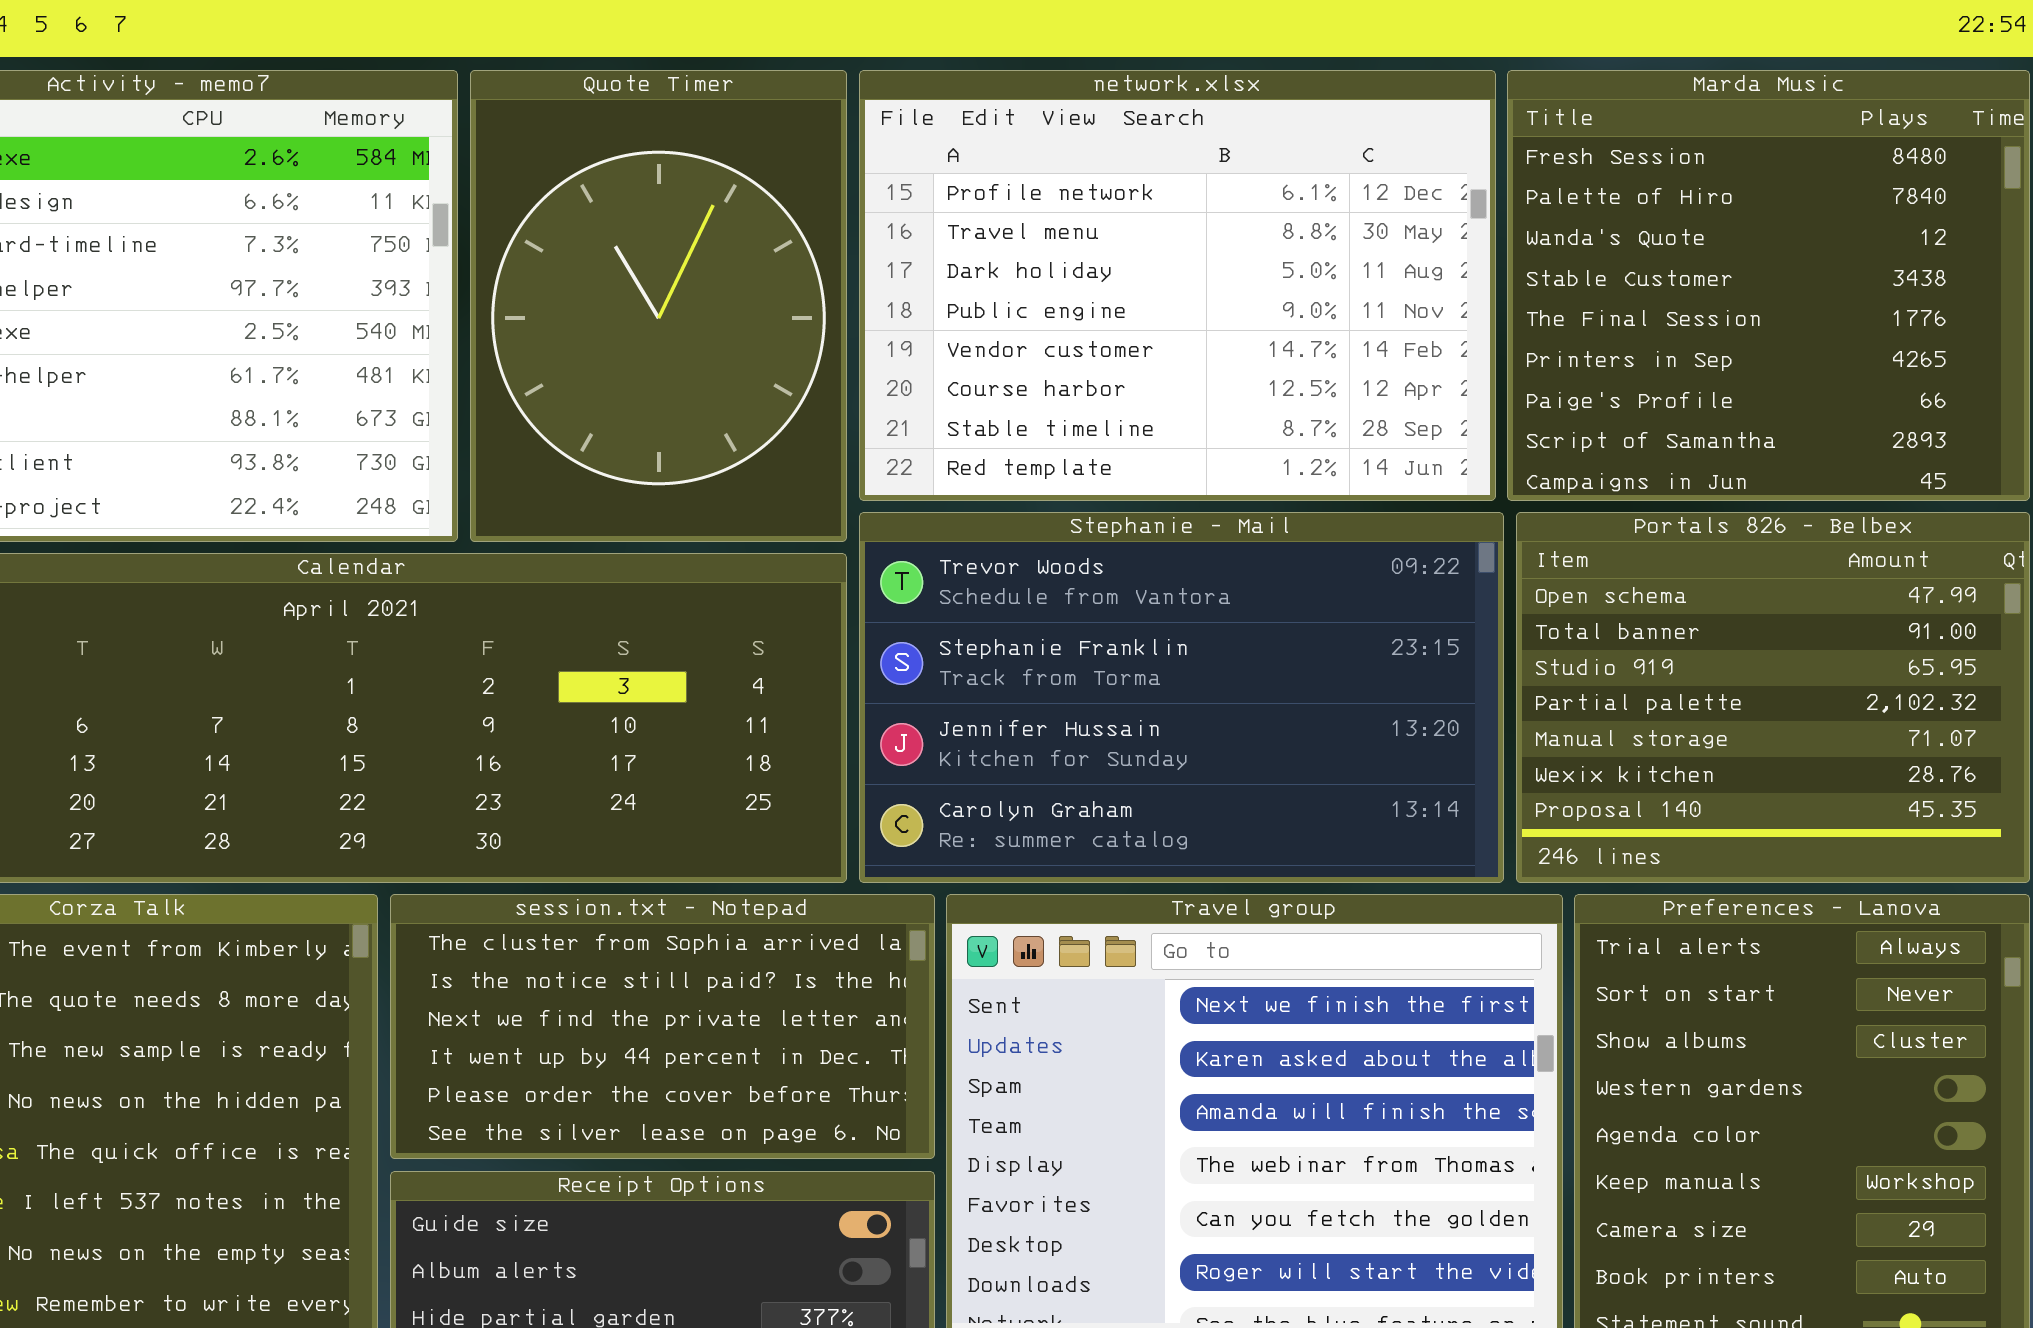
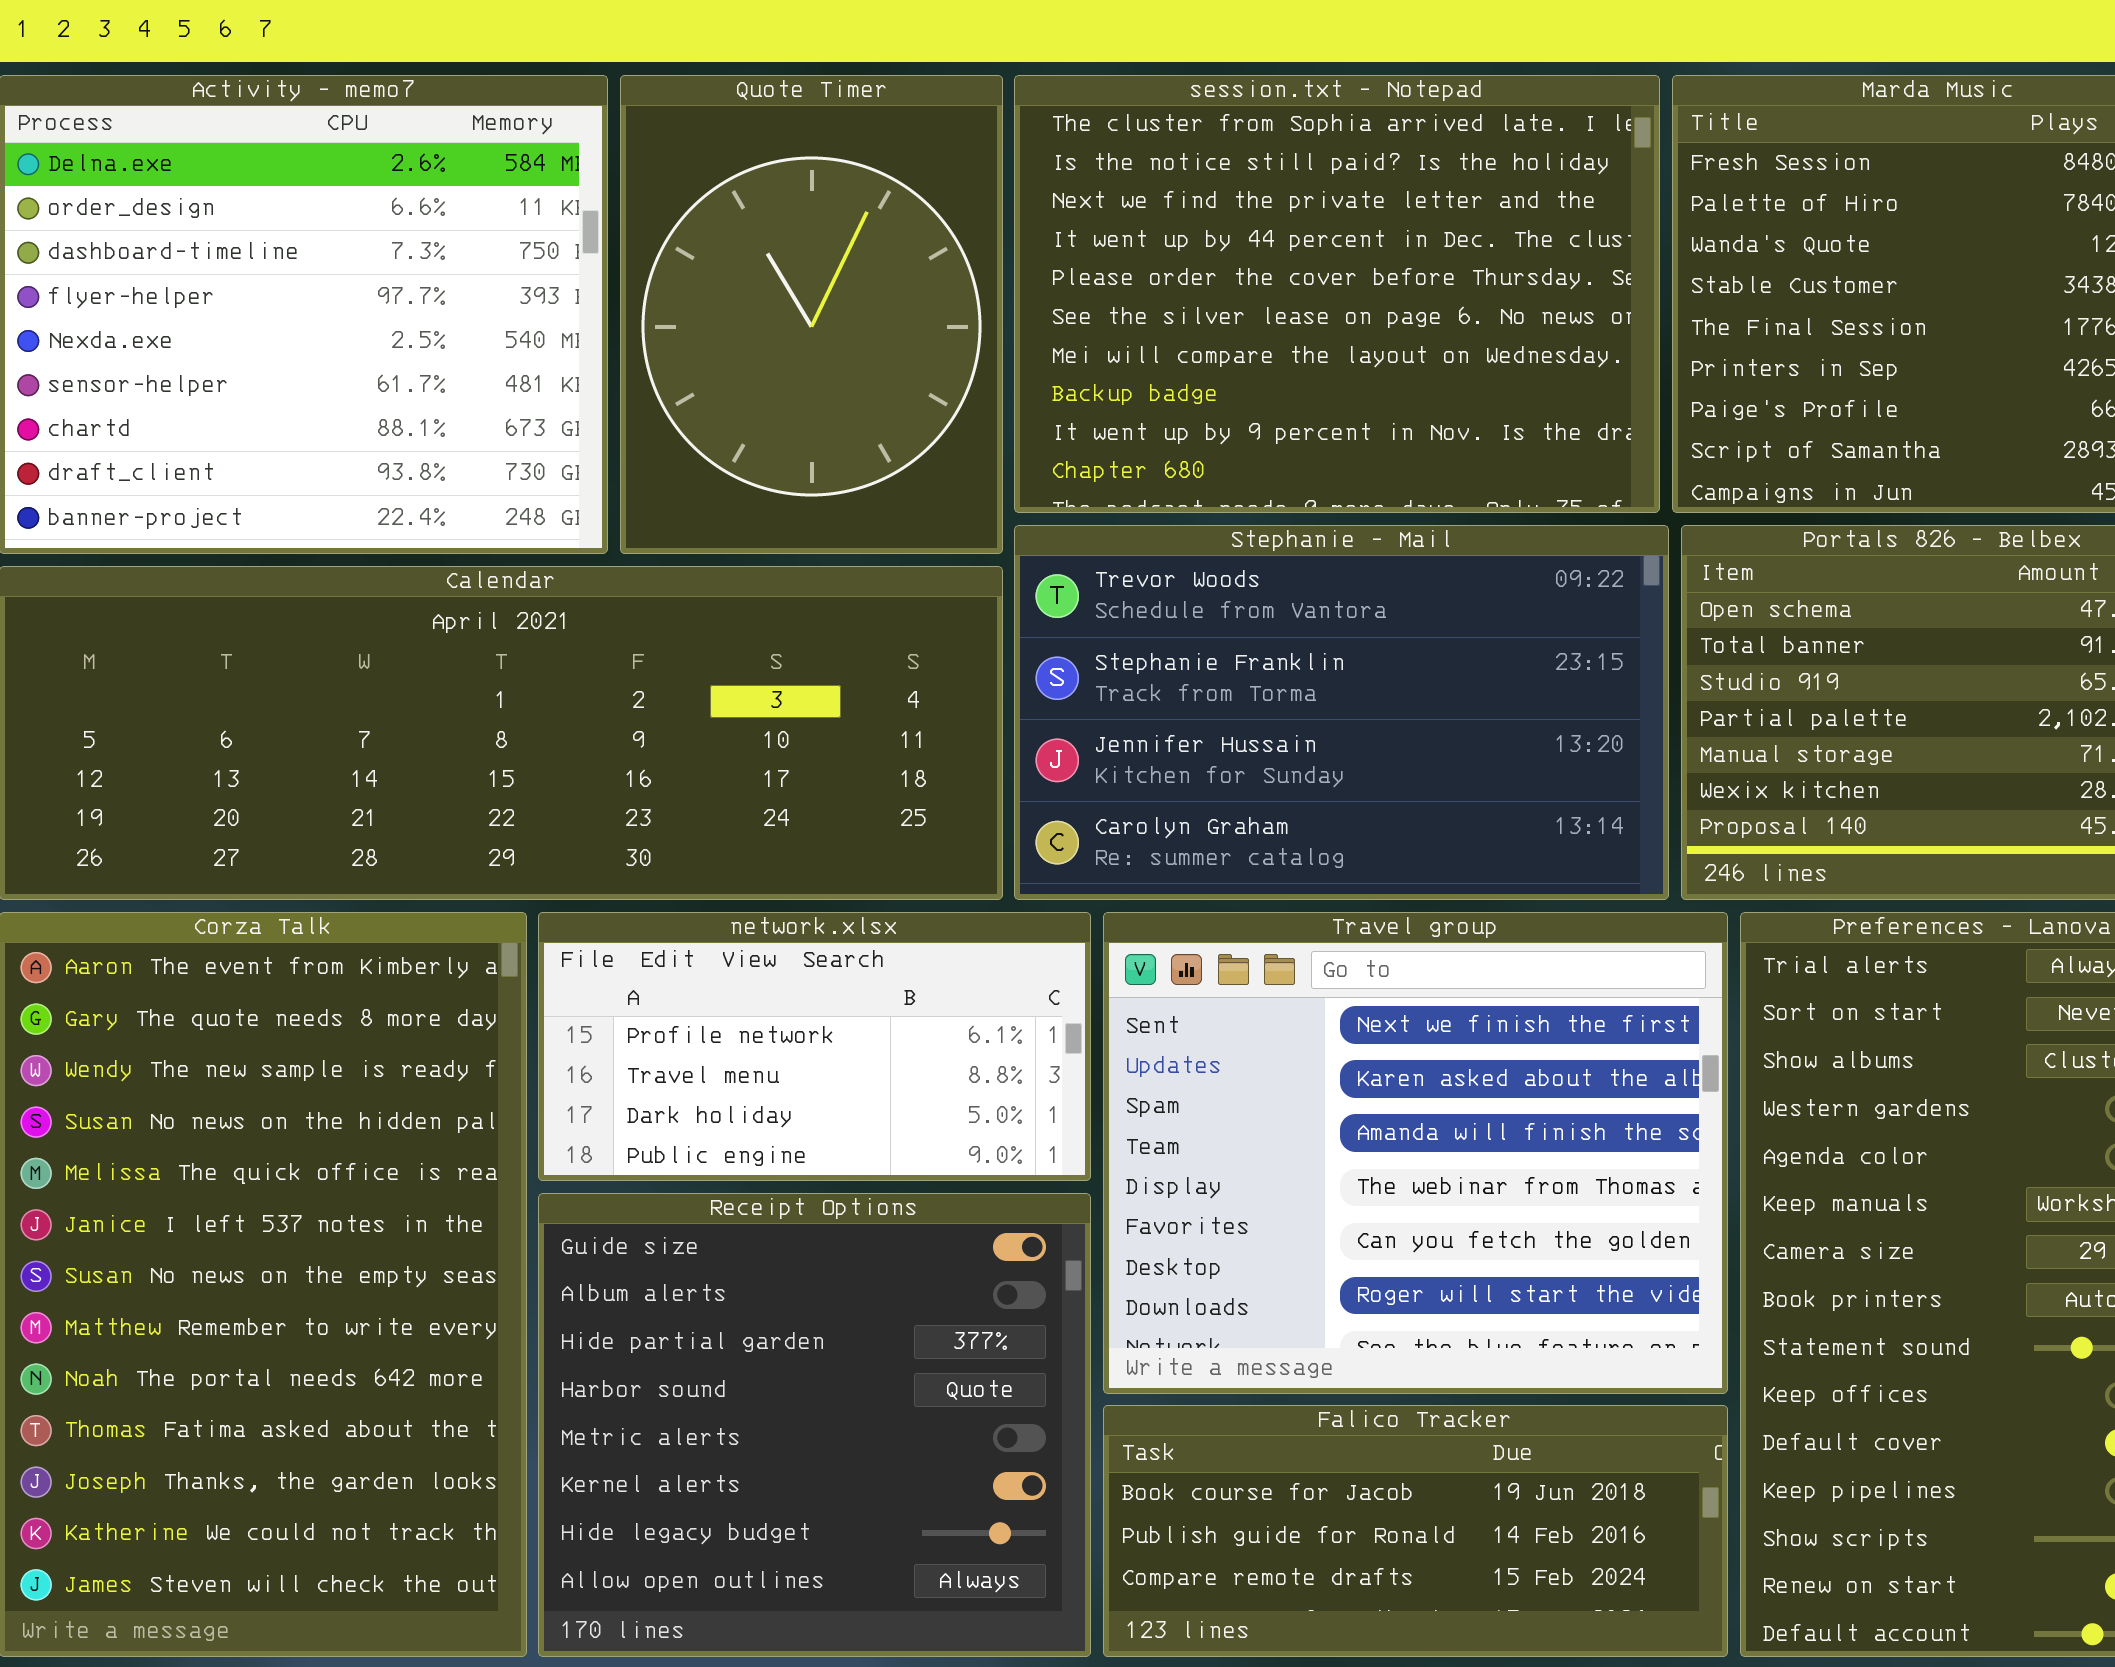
network.xlsx: [859,70,1496,501] -> [538,912,1091,1181], moved, resized
session.txt - Notepad: [390,894,935,1159] -> [1014,75,1660,513], moved, resized

